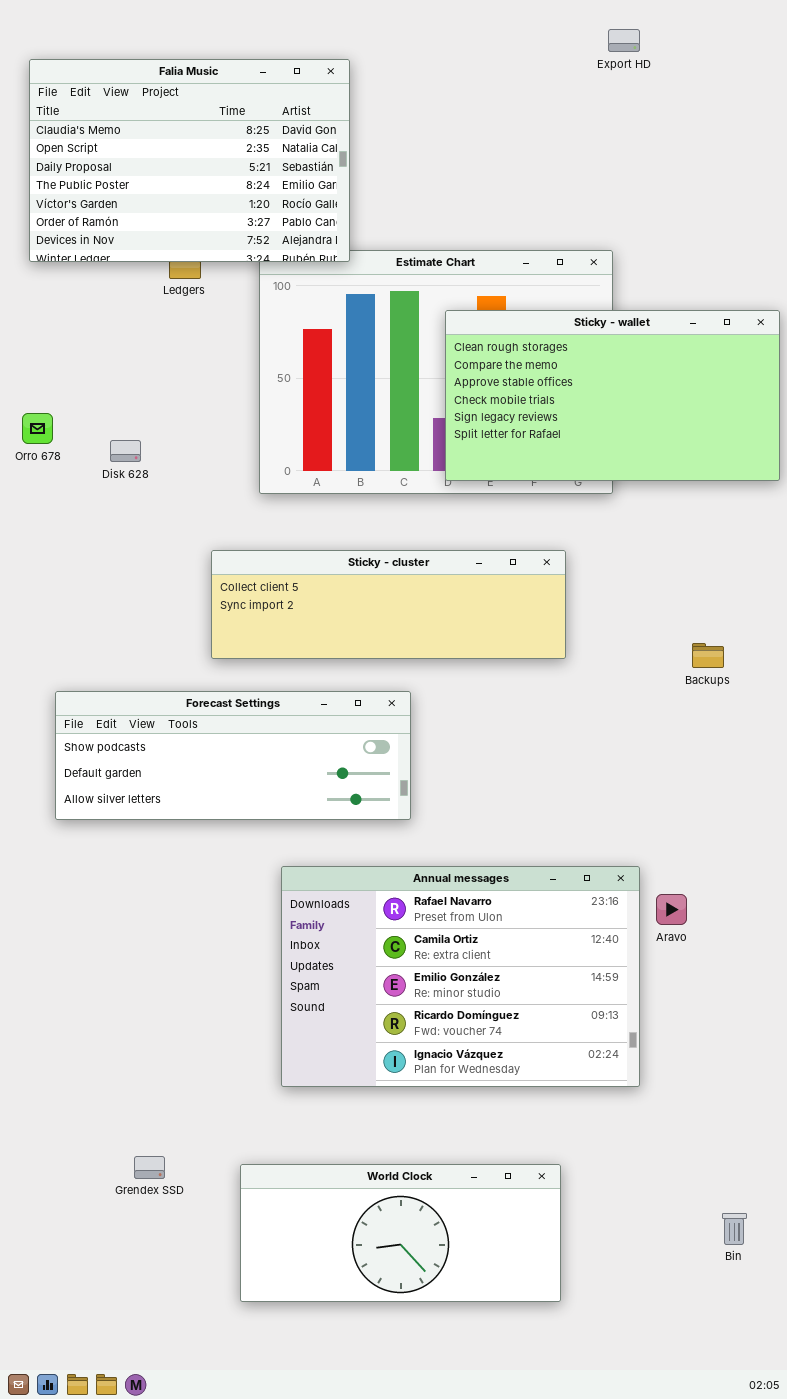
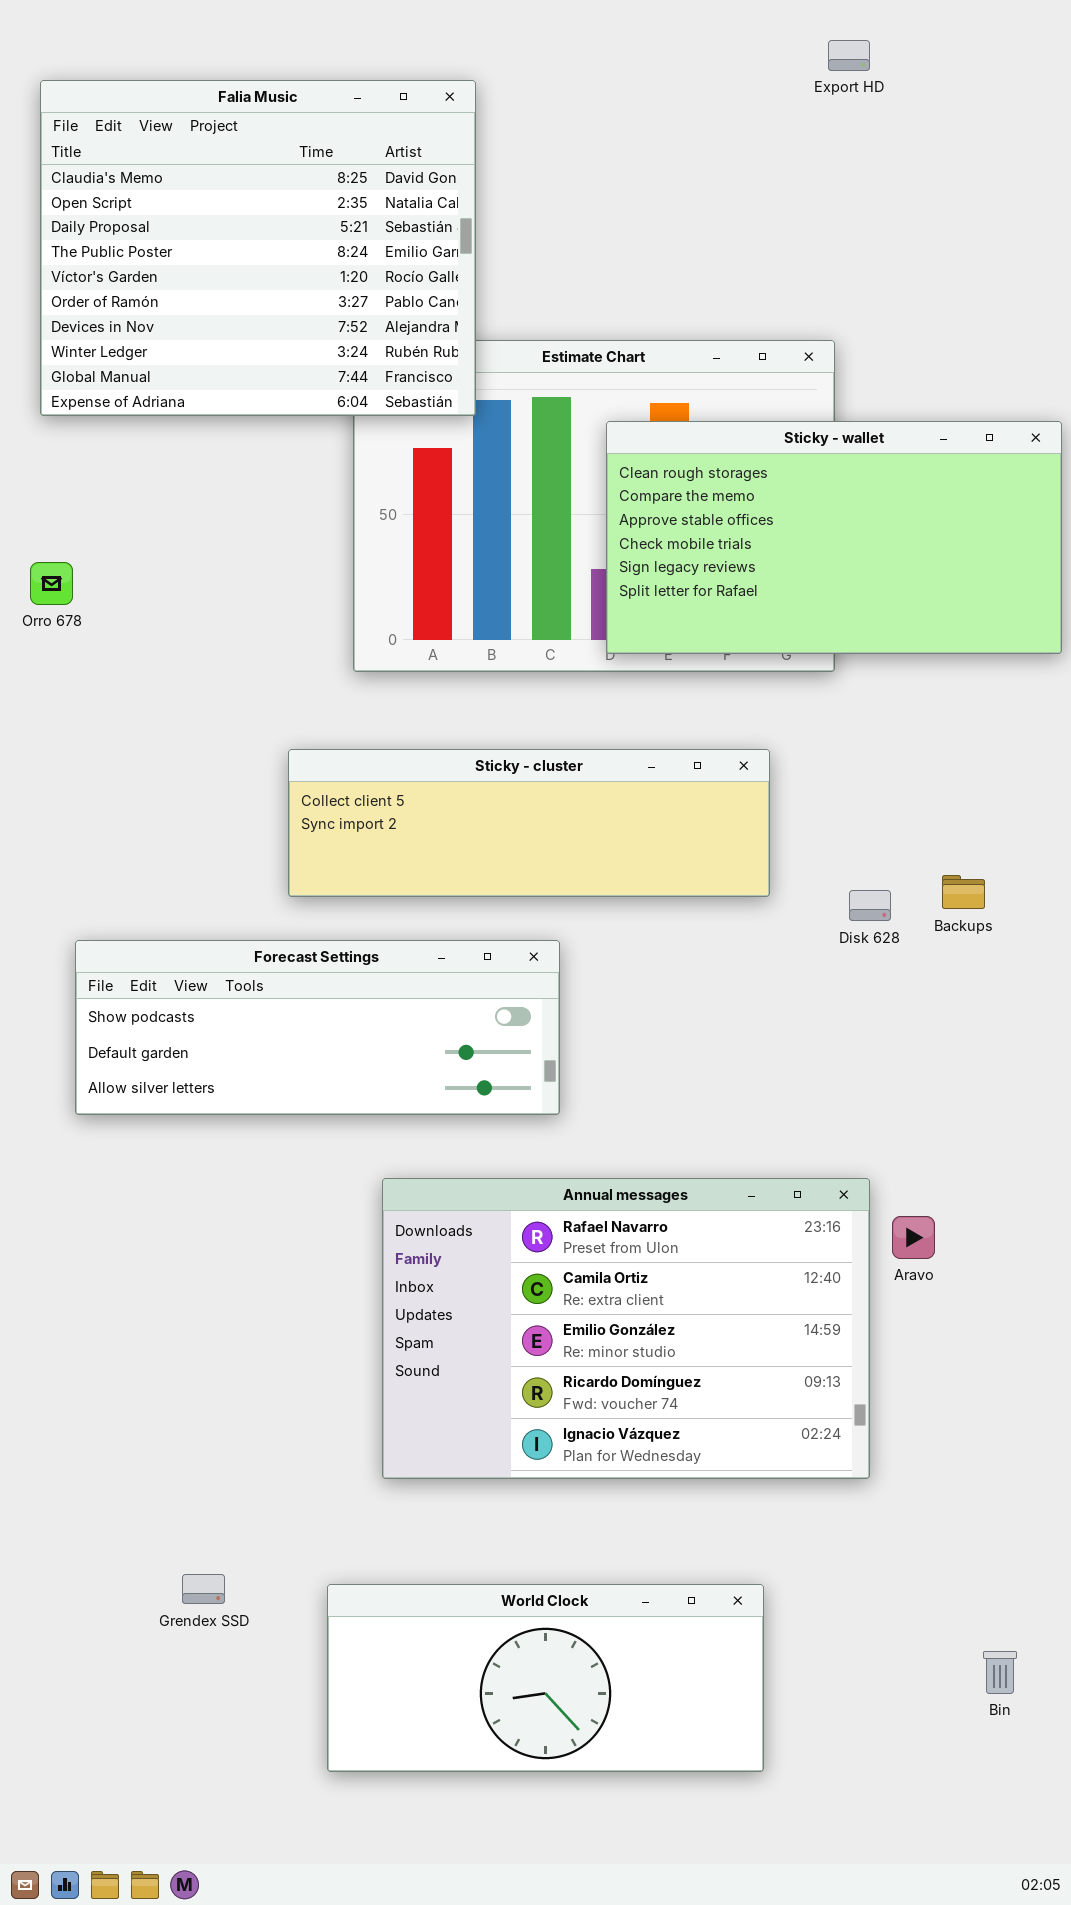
Falia Music: [29,59,350,262] -> [40,80,476,416], resized
Disk 628: [110,440,141,462] -> [849,890,891,921], moved

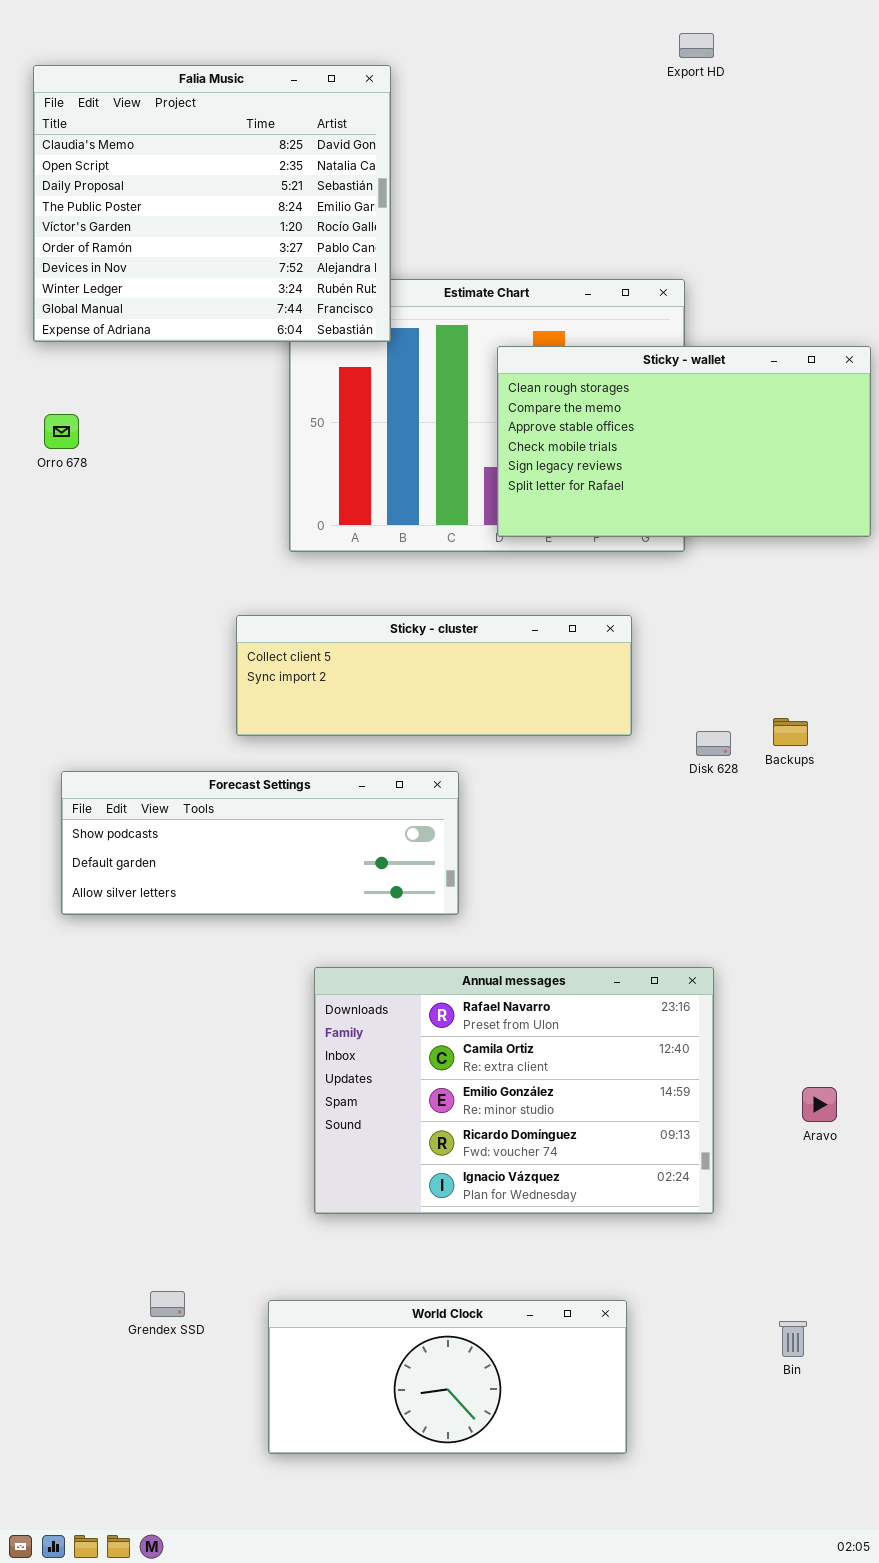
Orro 678: [30,562,73,605] -> [44,414,79,449], moved
Aravo: [892,1216,935,1259] -> [802,1087,837,1122], moved
Bin: [983,1651,1017,1694] -> [779,1321,807,1357], moved

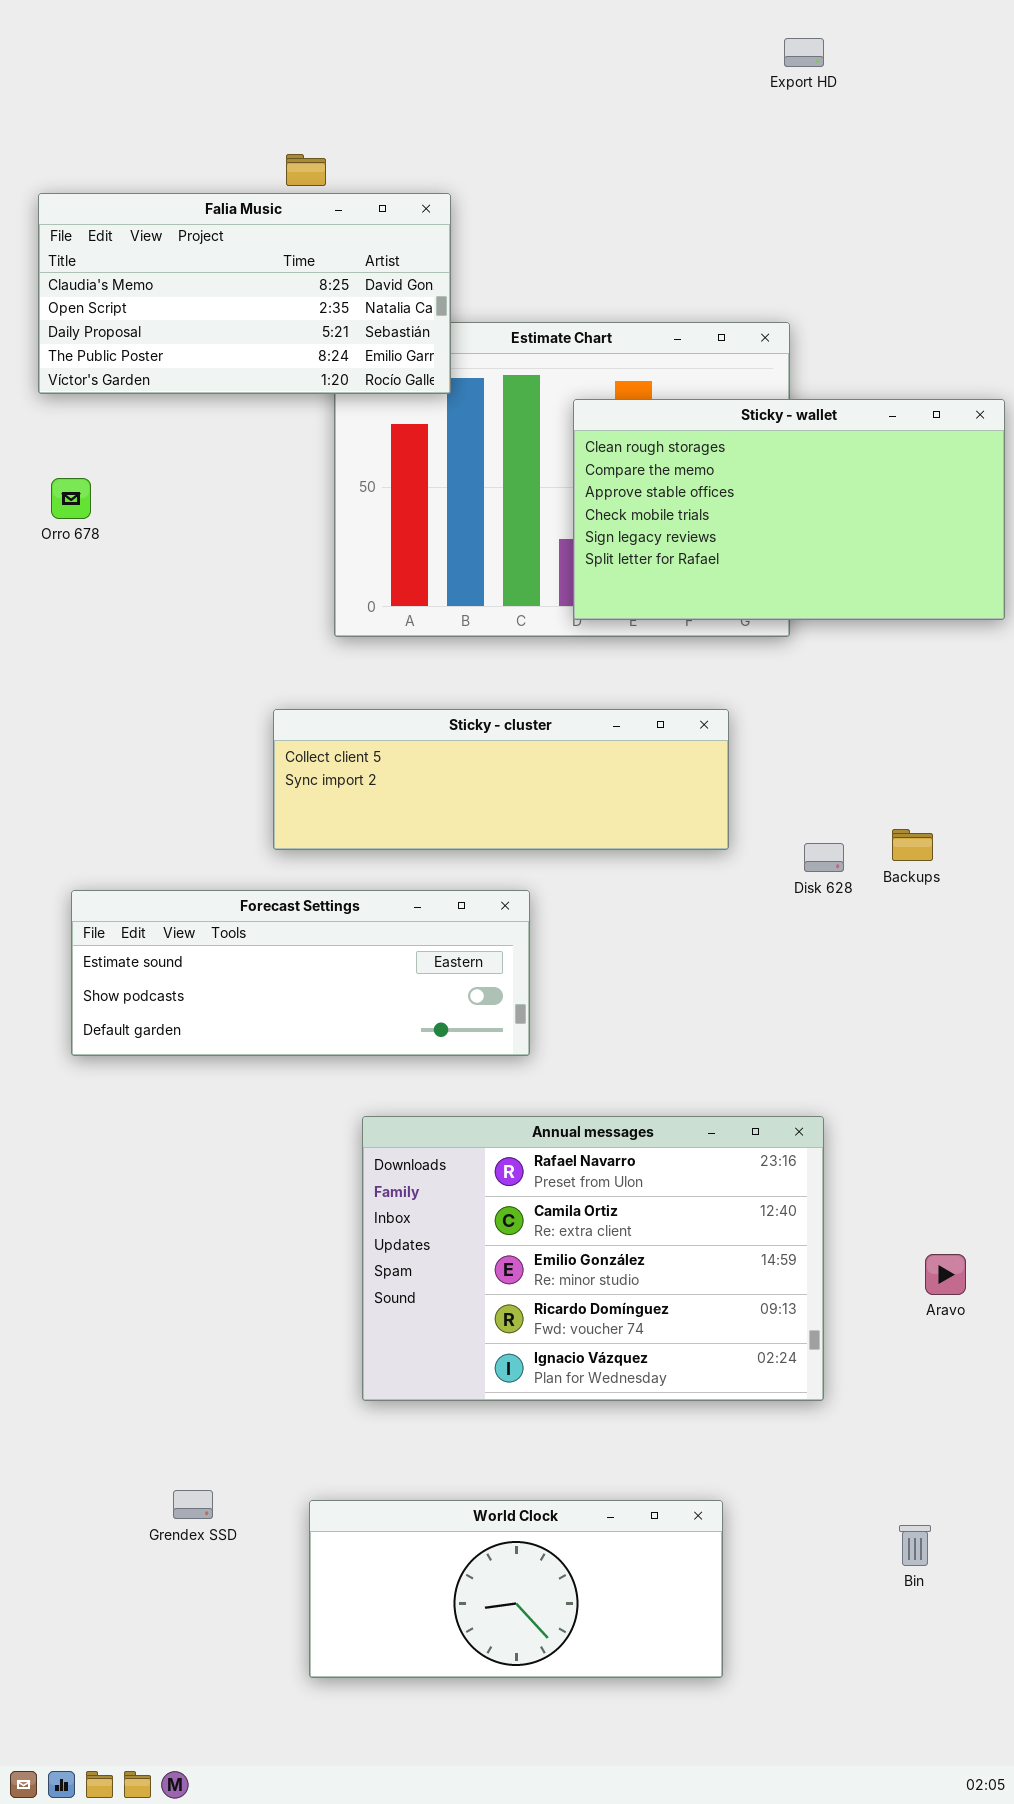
Falia Music: [33,65,391,342] -> [38,193,451,394], resized
Forecast Settings: [61,771,459,915] -> [71,890,530,1056], scrolled up 1 row

